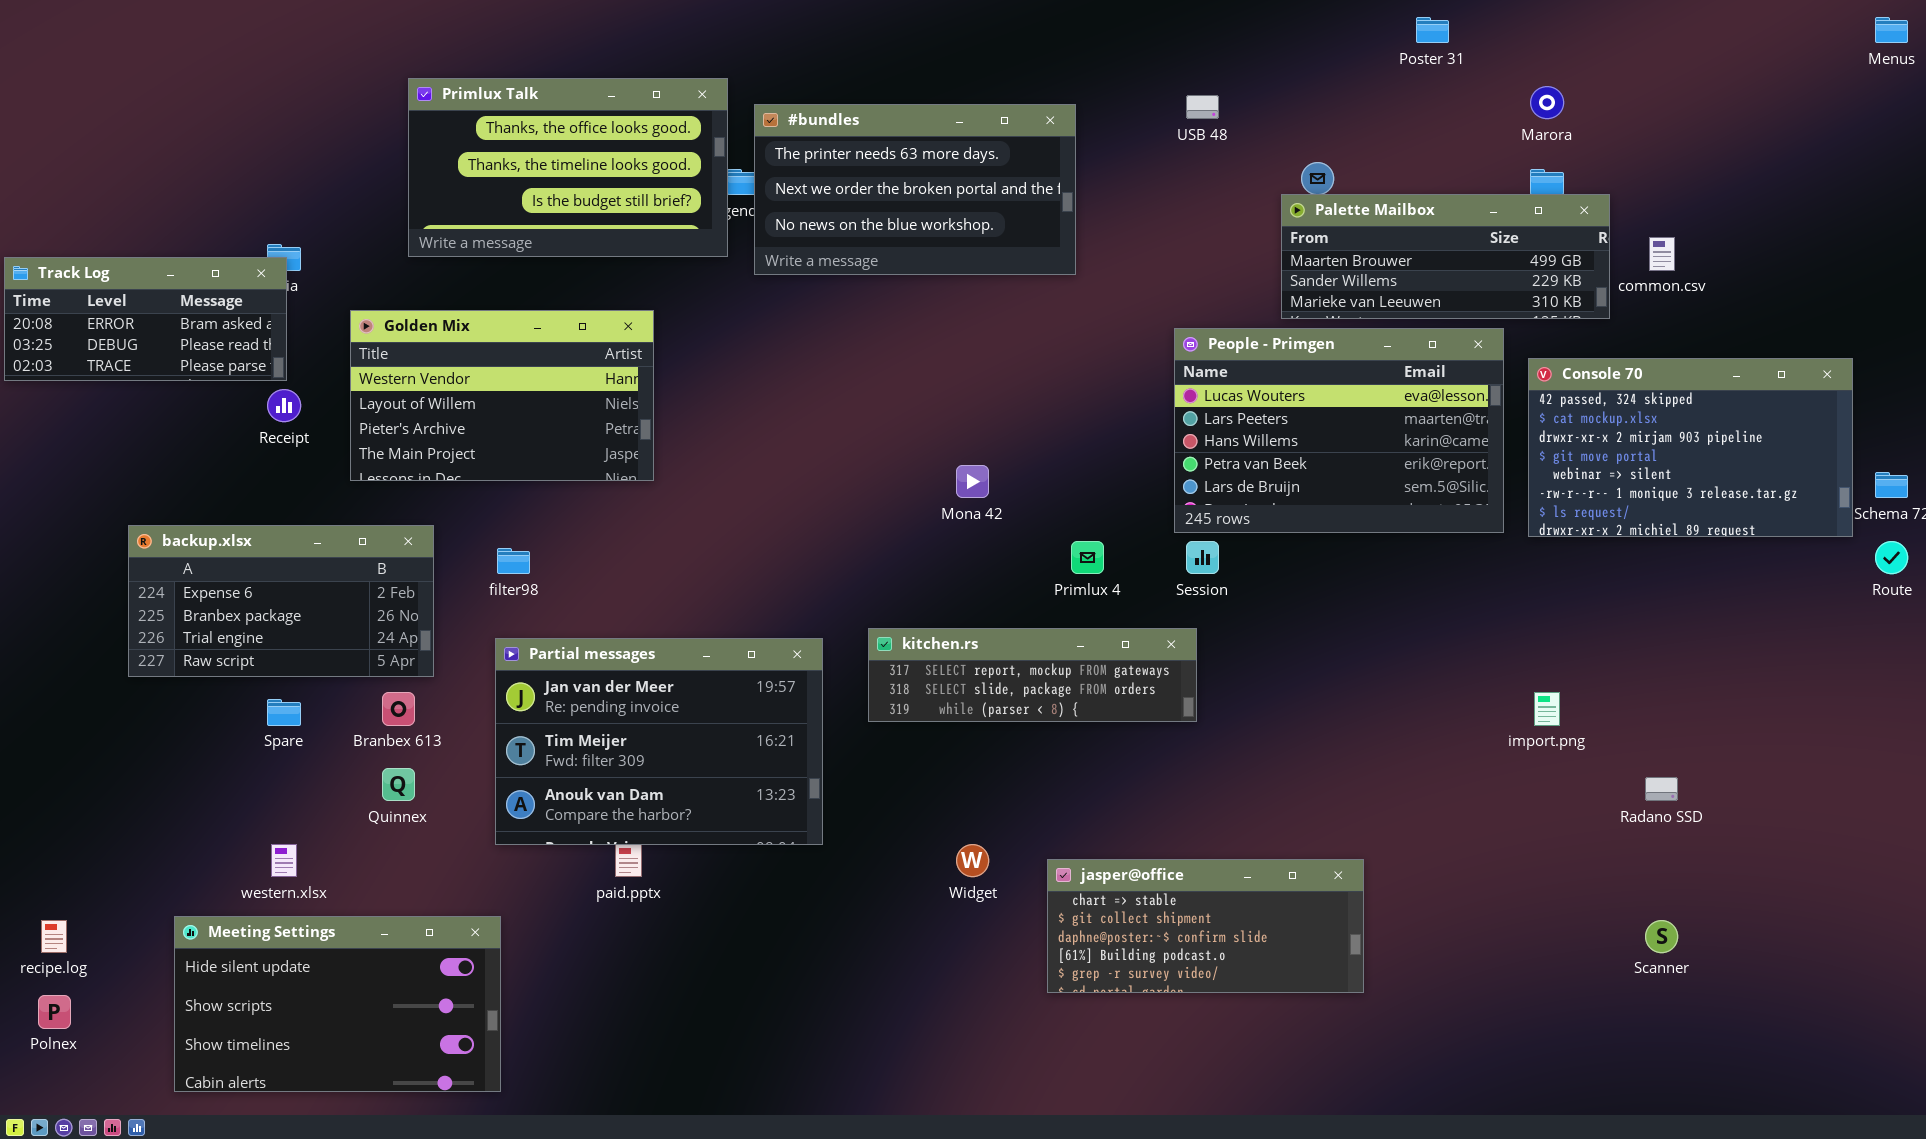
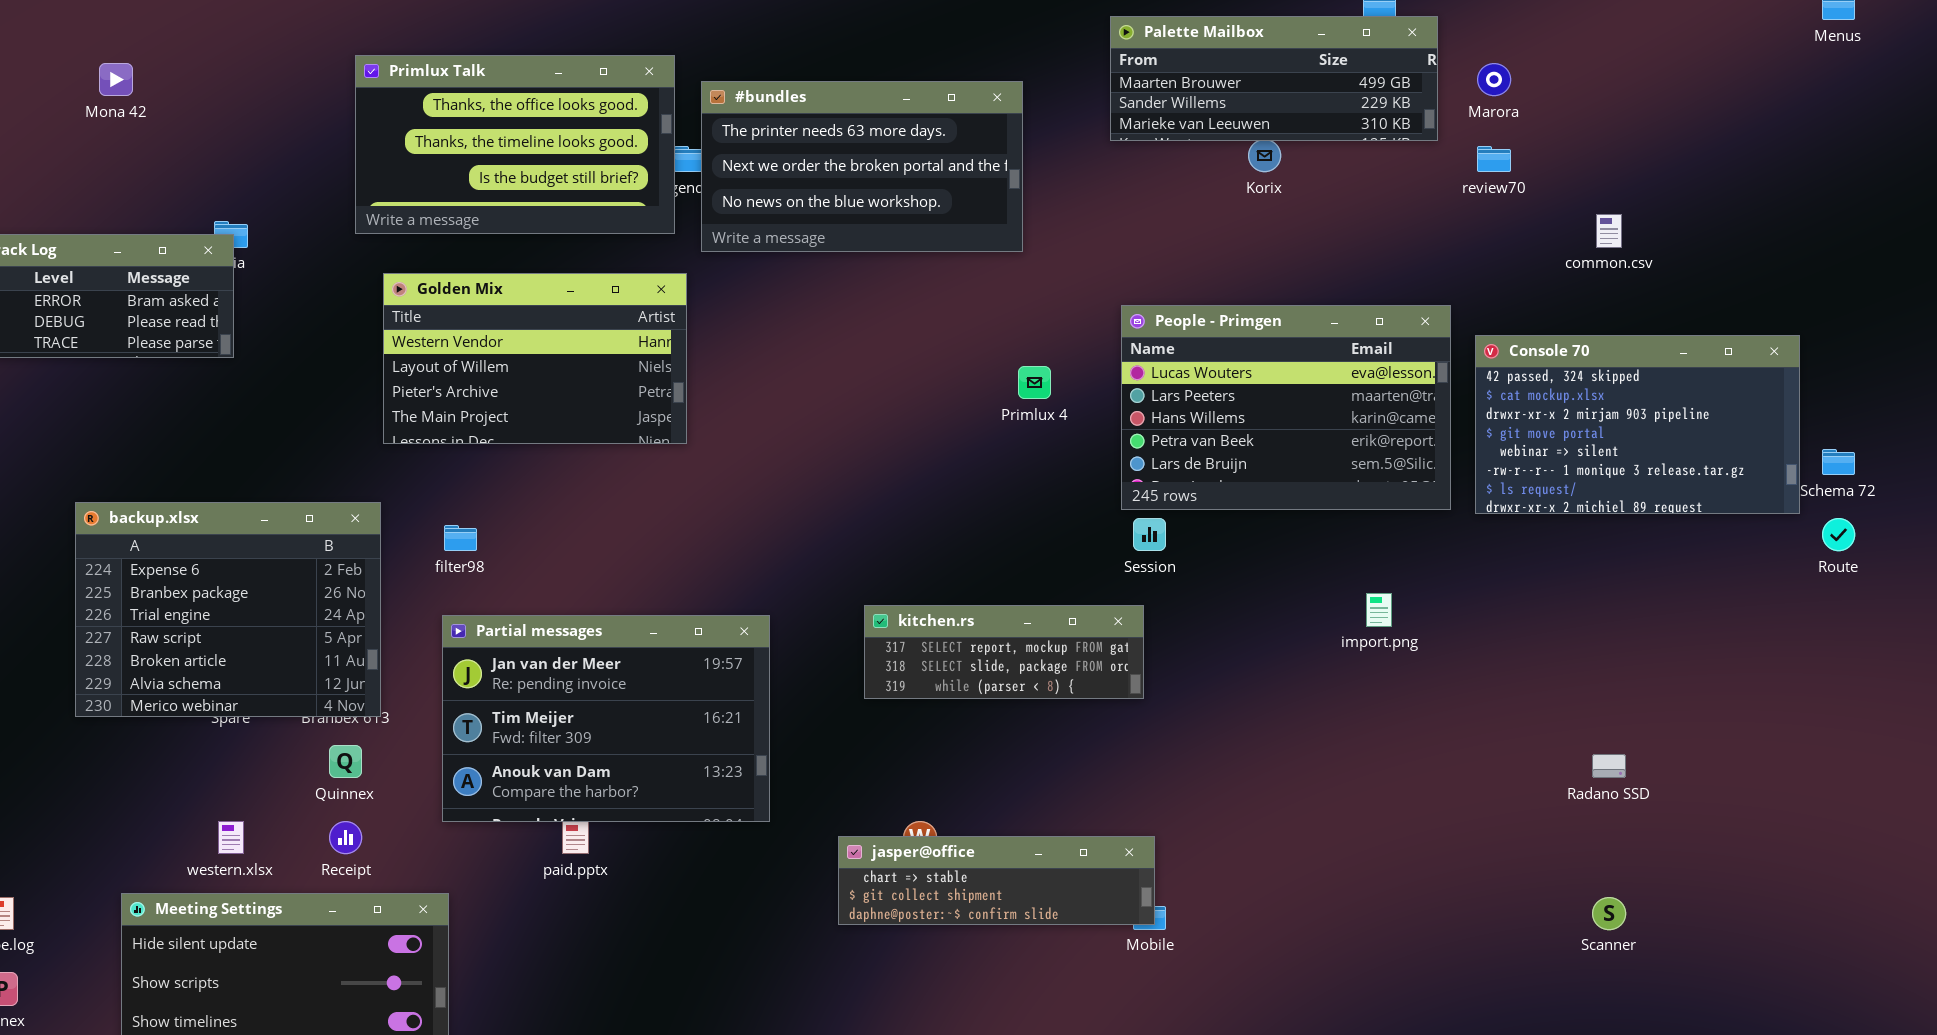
Palette Mailbox: [1281,194,1610,319] -> [1110,16,1438,141], moved
Golden Mix: [350,310,654,481] -> [383,273,687,444], moved
Receipt: [267,389,301,422] -> [329,821,362,854], moved
Mona 42: [956,465,989,498] -> [99,63,133,96], moved
backup.xlsx: [128,525,434,677] -> [75,502,381,717], resized
Primlux 4: [1071,541,1104,574] -> [1018,366,1051,399], moved
kitchen.rs: [868,628,1197,722] -> [864,605,1144,699], resized
import.png: [1534,692,1560,726] -> [1366,593,1392,627], moved
jasper@office: [1047,859,1364,993] -> [838,836,1155,925], moved, resized

